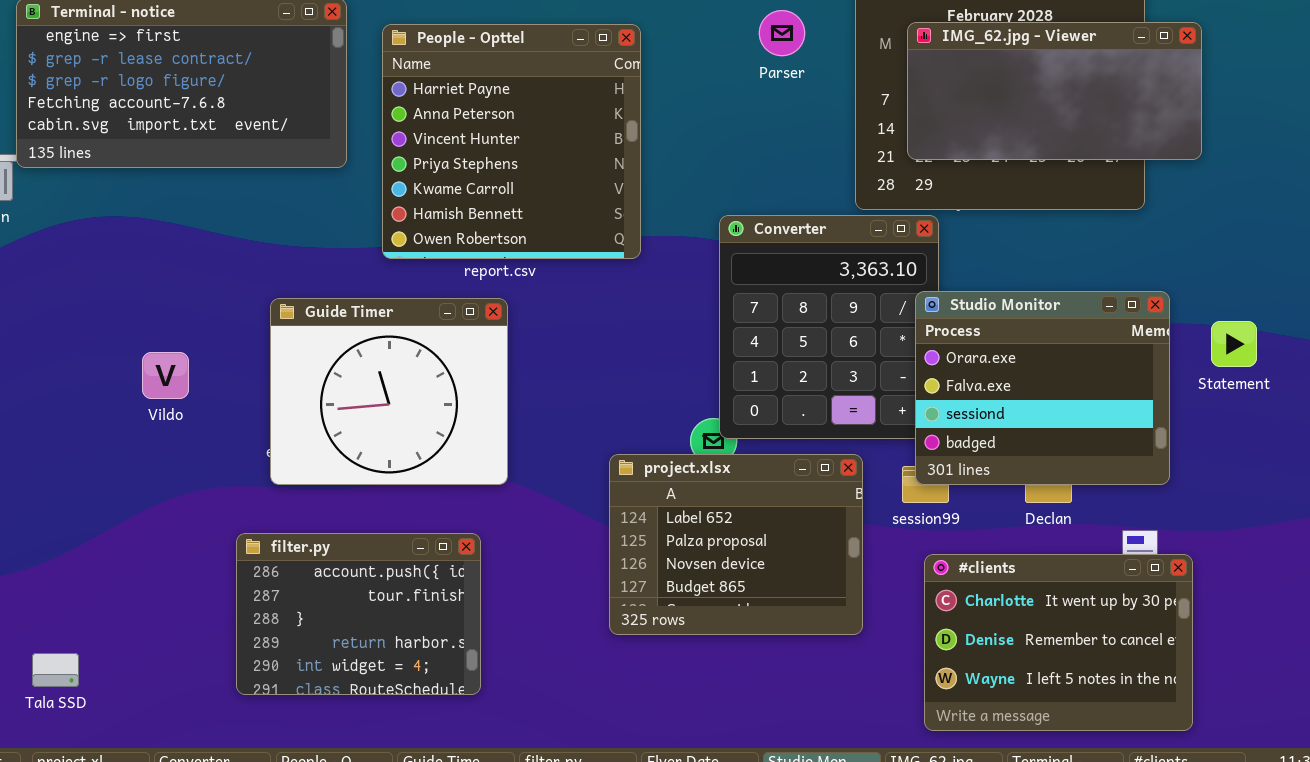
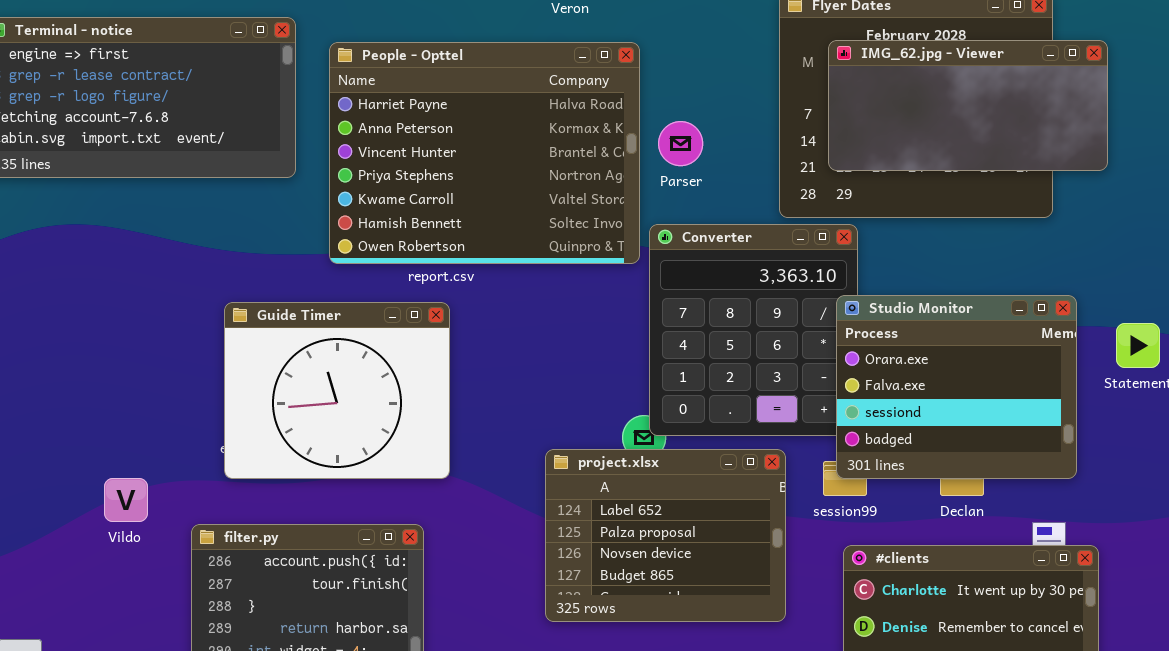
Parser: [759,10,805,56] -> [658,121,703,166], moved
People - Opttel: [382,24,641,259] -> [329,42,640,264], resized
Vildo: [142,352,189,399] -> [104,478,148,522], moved

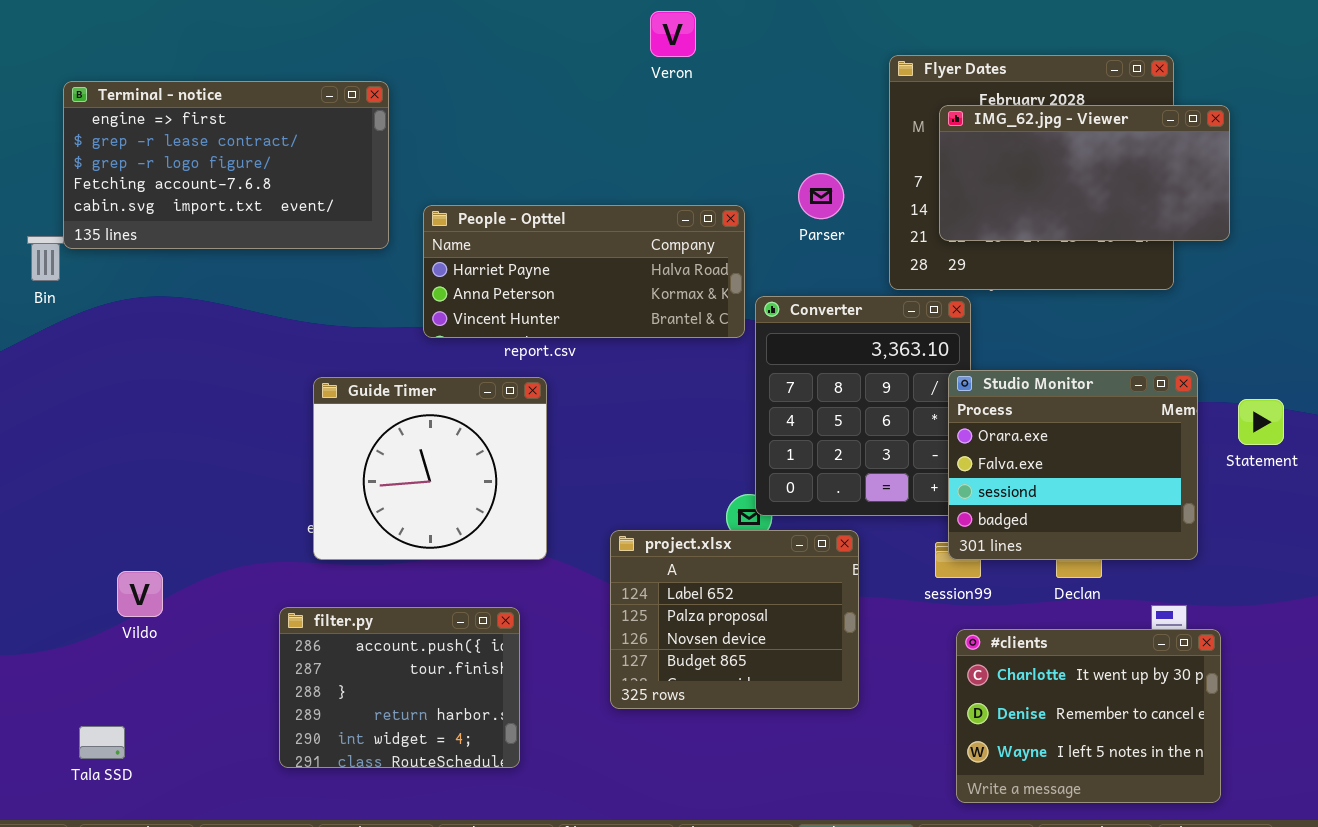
People - Opttel: [329,42,640,264] -> [423,205,745,338], resized
Parser: [658,121,703,166] -> [798,173,844,219], moved
project.xlsx: [545,449,786,622] -> [610,530,859,709], moved
Vildo: [104,478,148,522] -> [117,571,163,617], moved

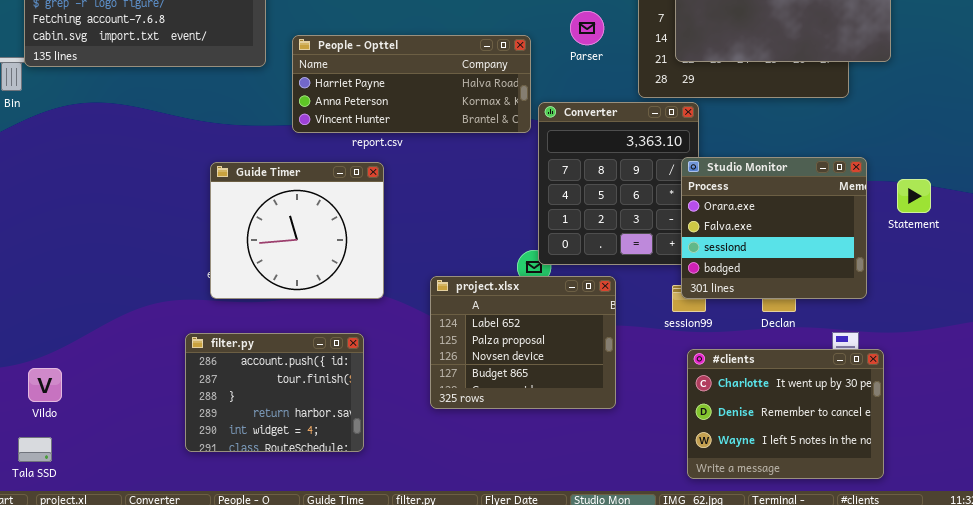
Vildo: [117,571,163,617] -> [28,368,62,402], moved
Tala SSD: [79,726,125,759] -> [18,437,52,462], moved

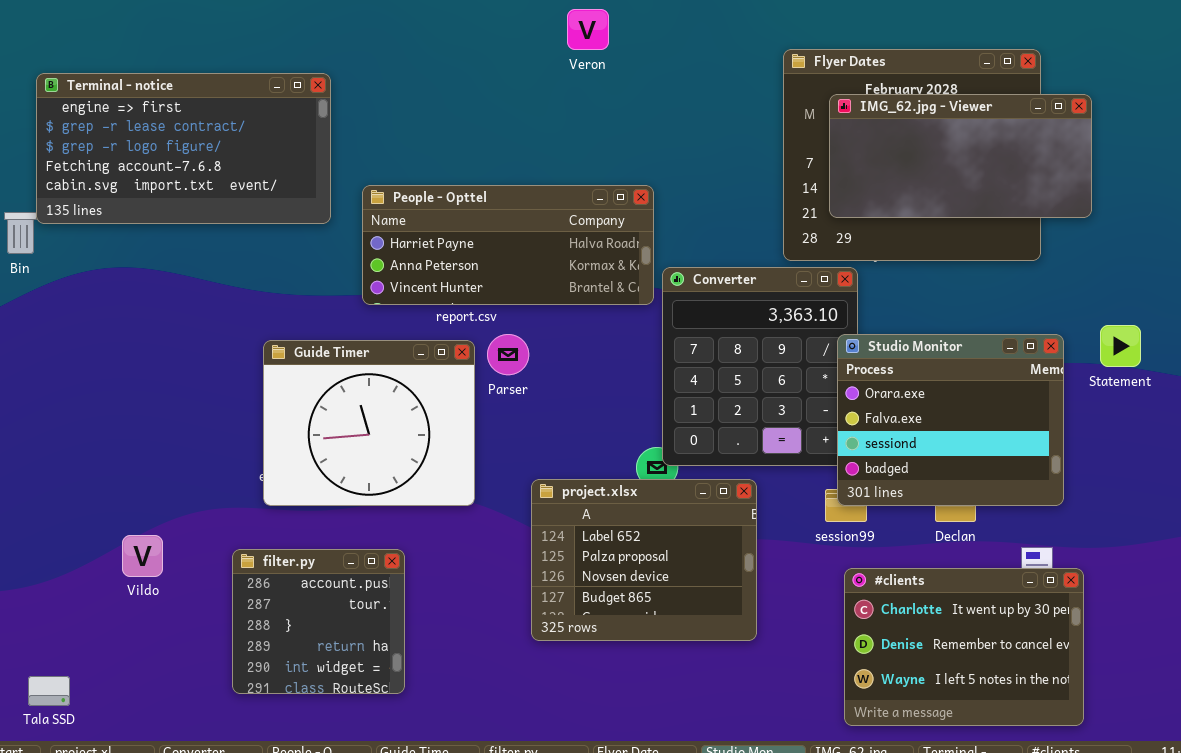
Parser: [570,11,604,45] -> [487,334,529,375], moved
Statement: [897,179,931,213] -> [1100,325,1141,367], moved
filter.py: [185,333,364,452] -> [232,549,405,694], resized
Vildo: [28,368,62,402] -> [122,535,163,577], moved

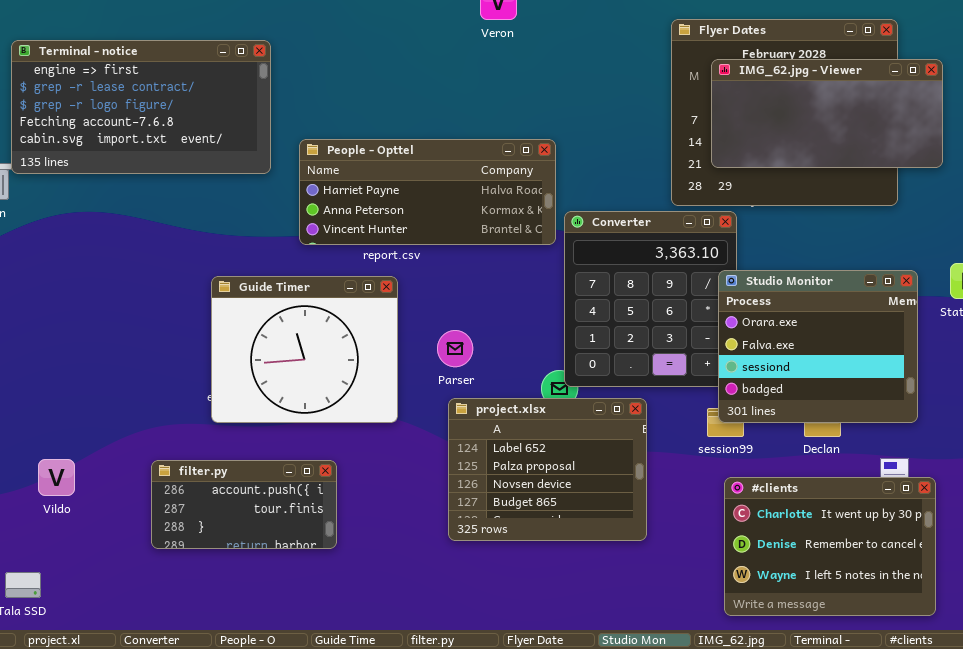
Parser: [487,334,529,375] -> [437,330,473,367], moved
Vildo: [122,535,163,577] -> [38,459,75,496], moved
filter.py: [232,549,405,694] -> [151,460,337,549], resized

